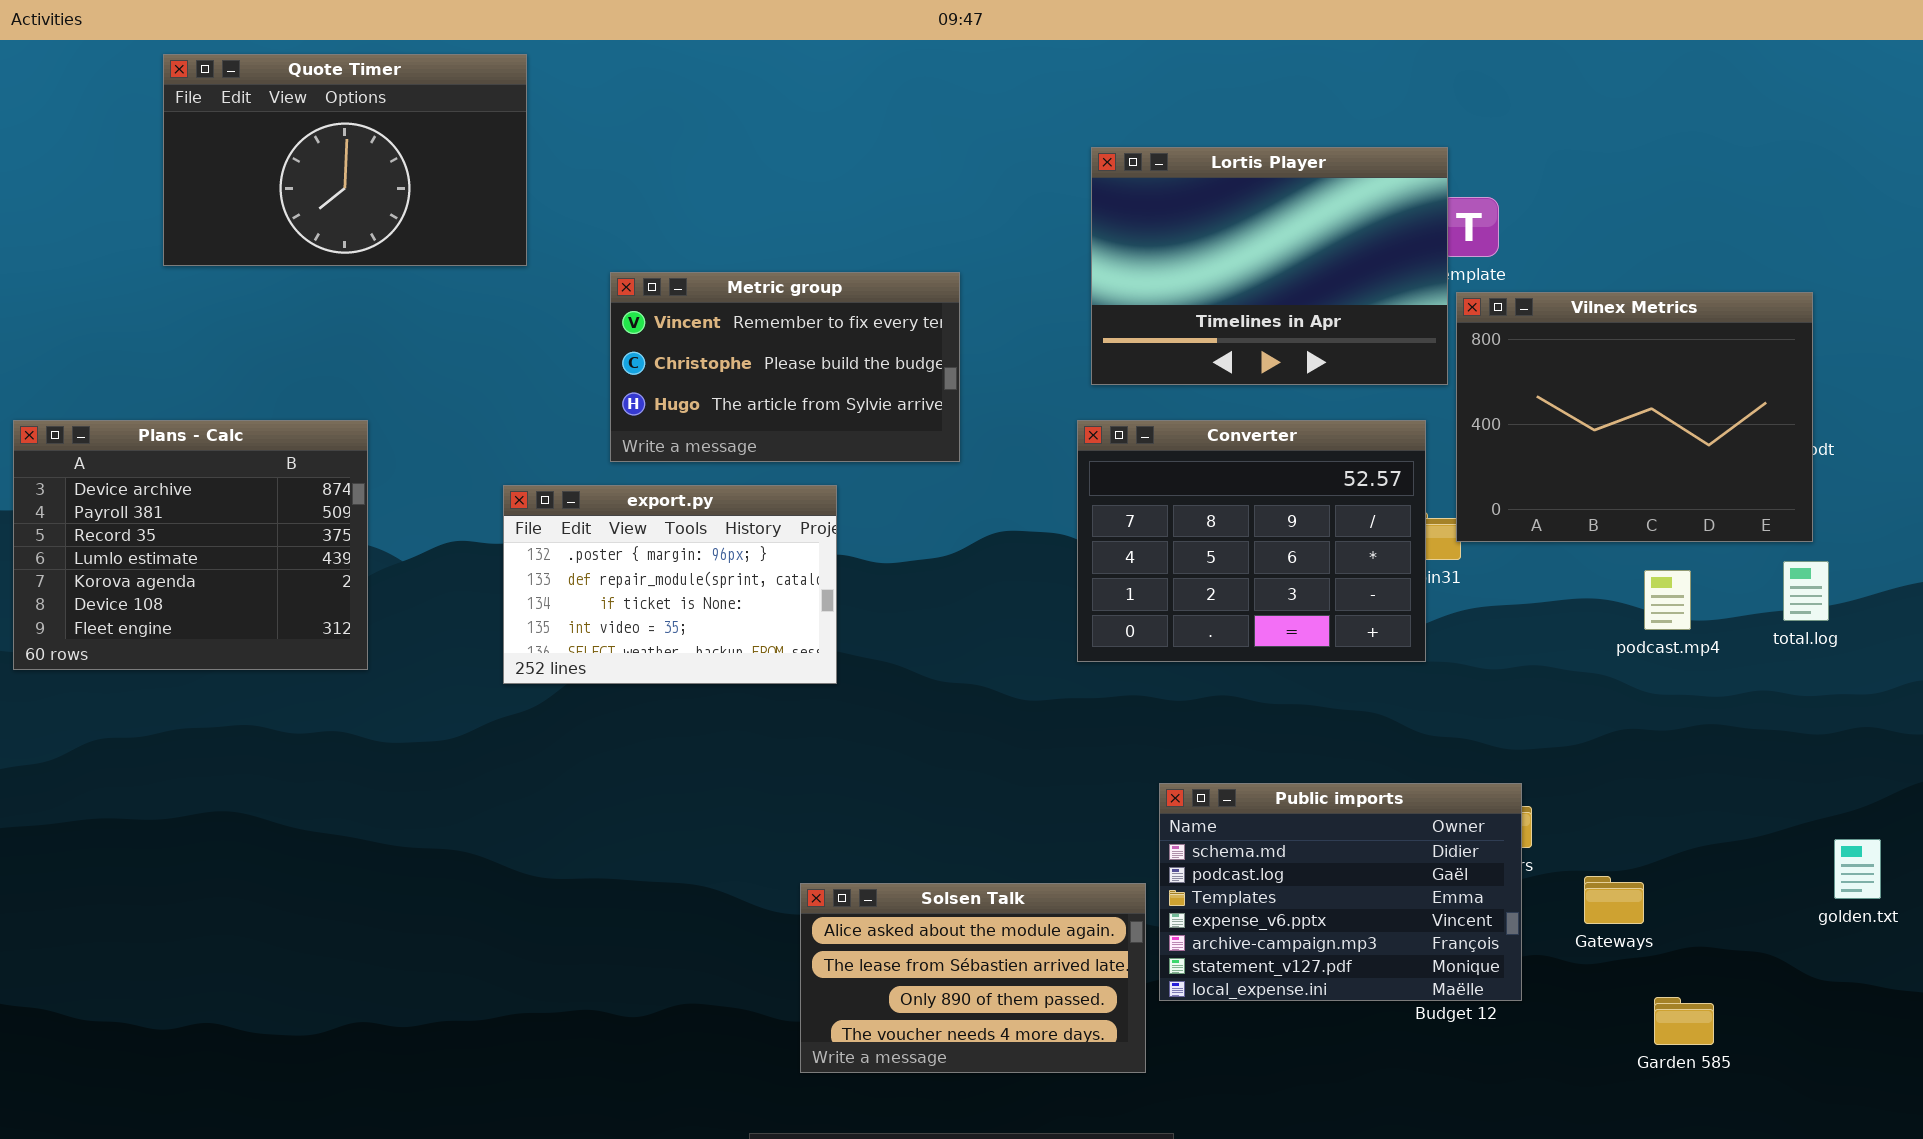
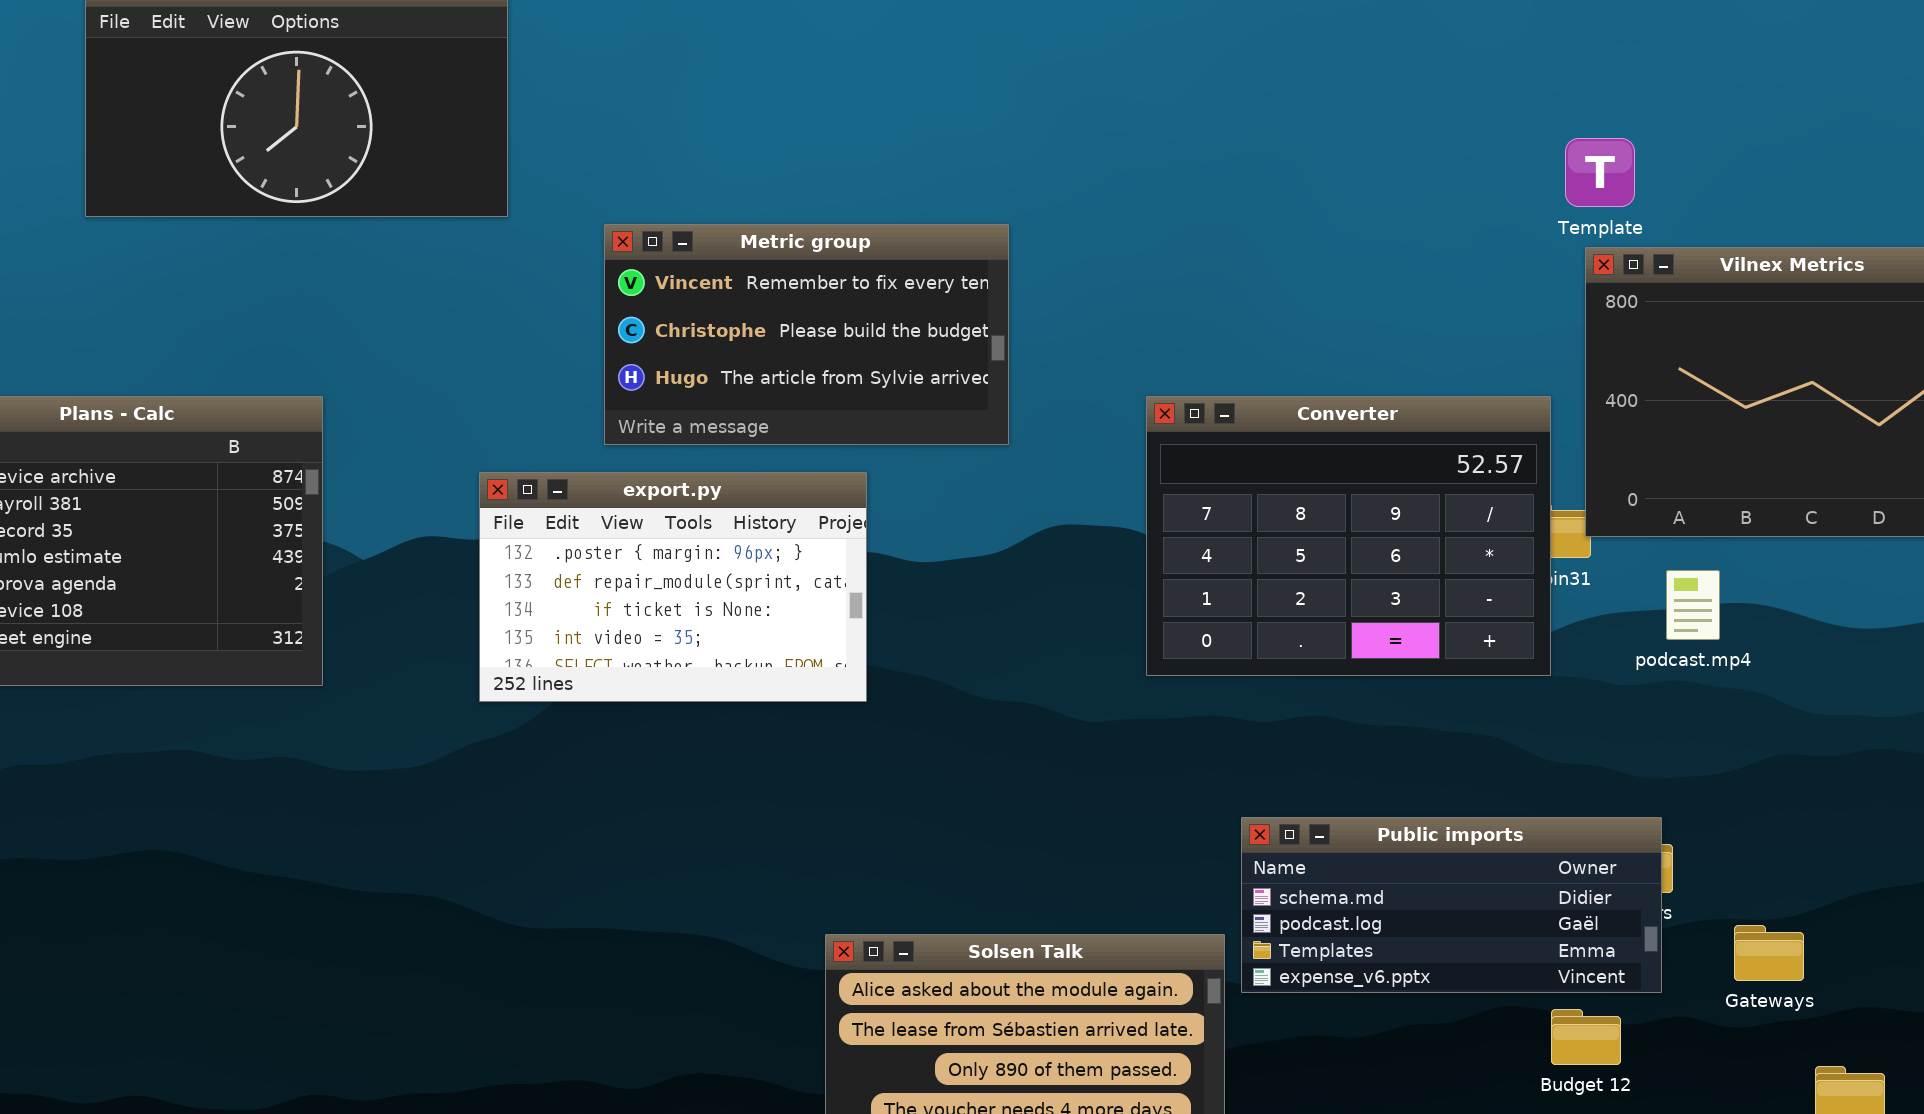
Lortis Player: [1091,147,1448,385] -> none, closed
podcast.mp4: [1644,570,1691,630] -> [1666,570,1720,640], moved
Public imports: [1159,783,1522,1001] -> [1241,817,1662,993], resized

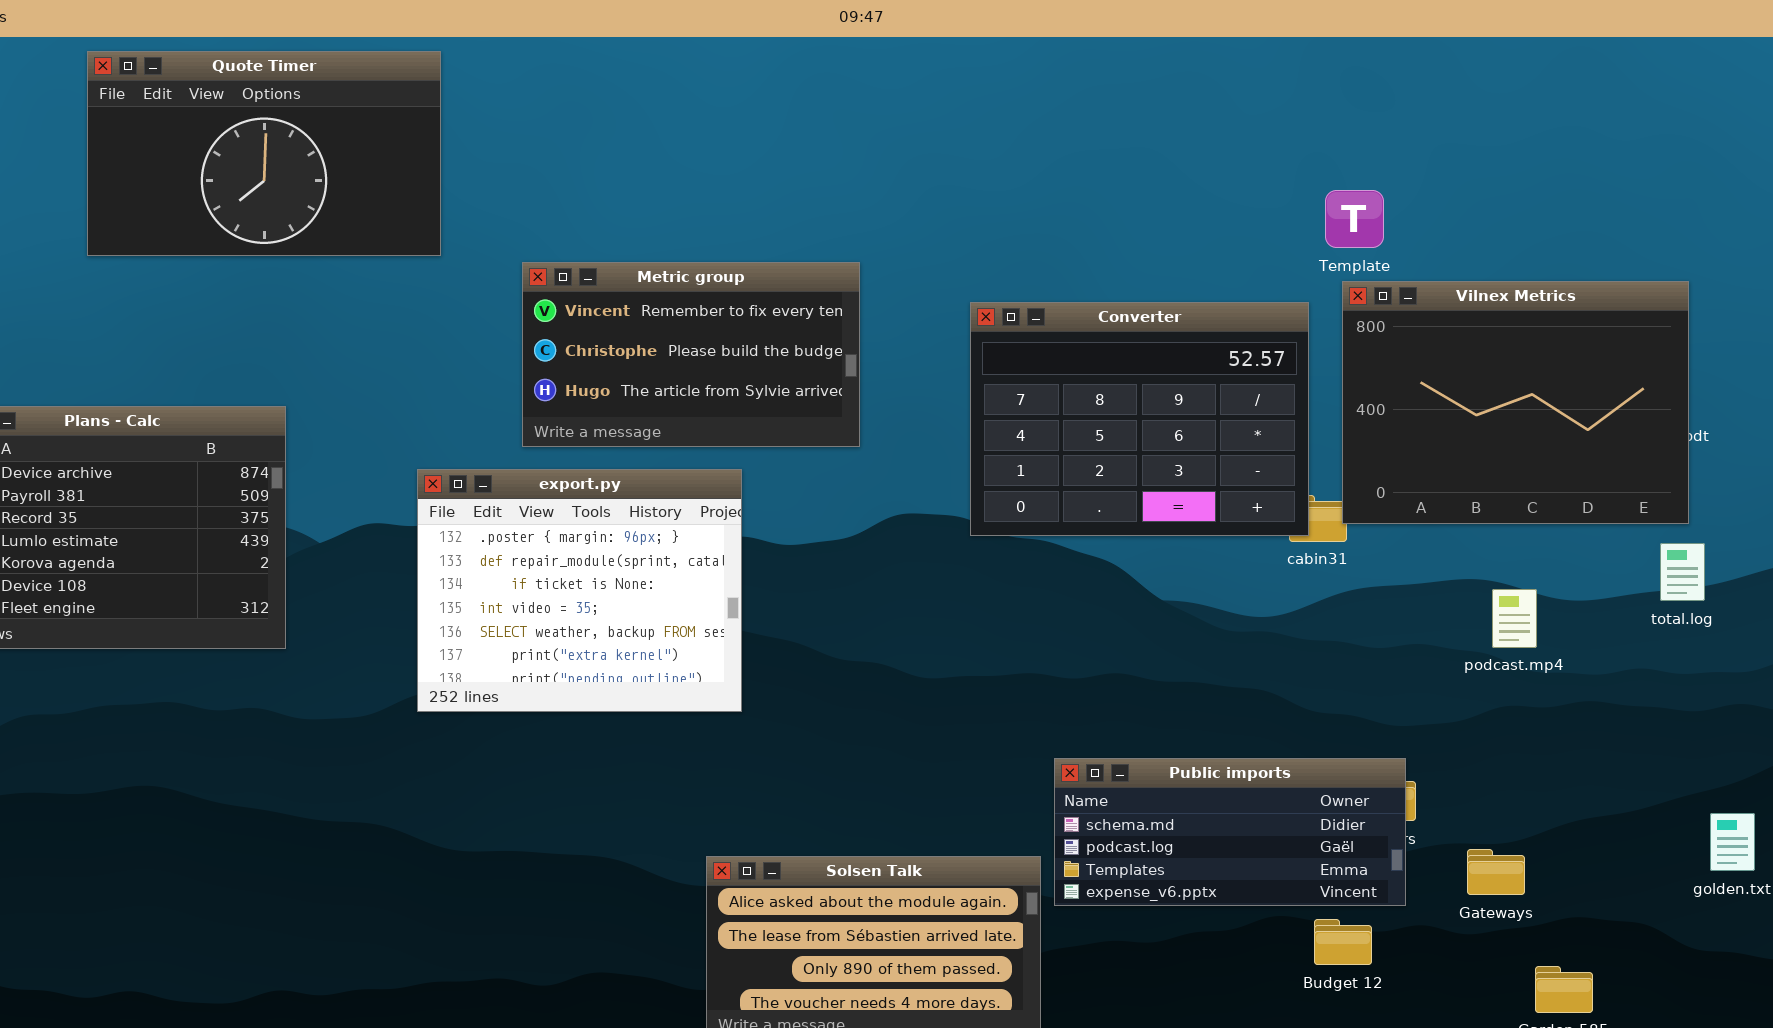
Converter: [1146,396,1551,676] -> [970,302,1309,536], moved
export.py: [479,472,867,702] -> [417,469,742,712], resized
podcast.mp4: [1666,570,1720,640] -> [1492,589,1537,648], moved

